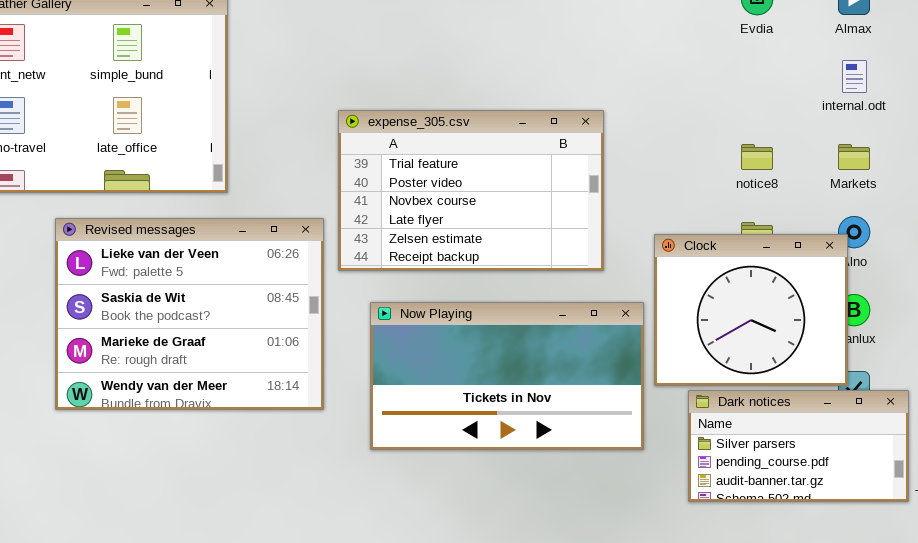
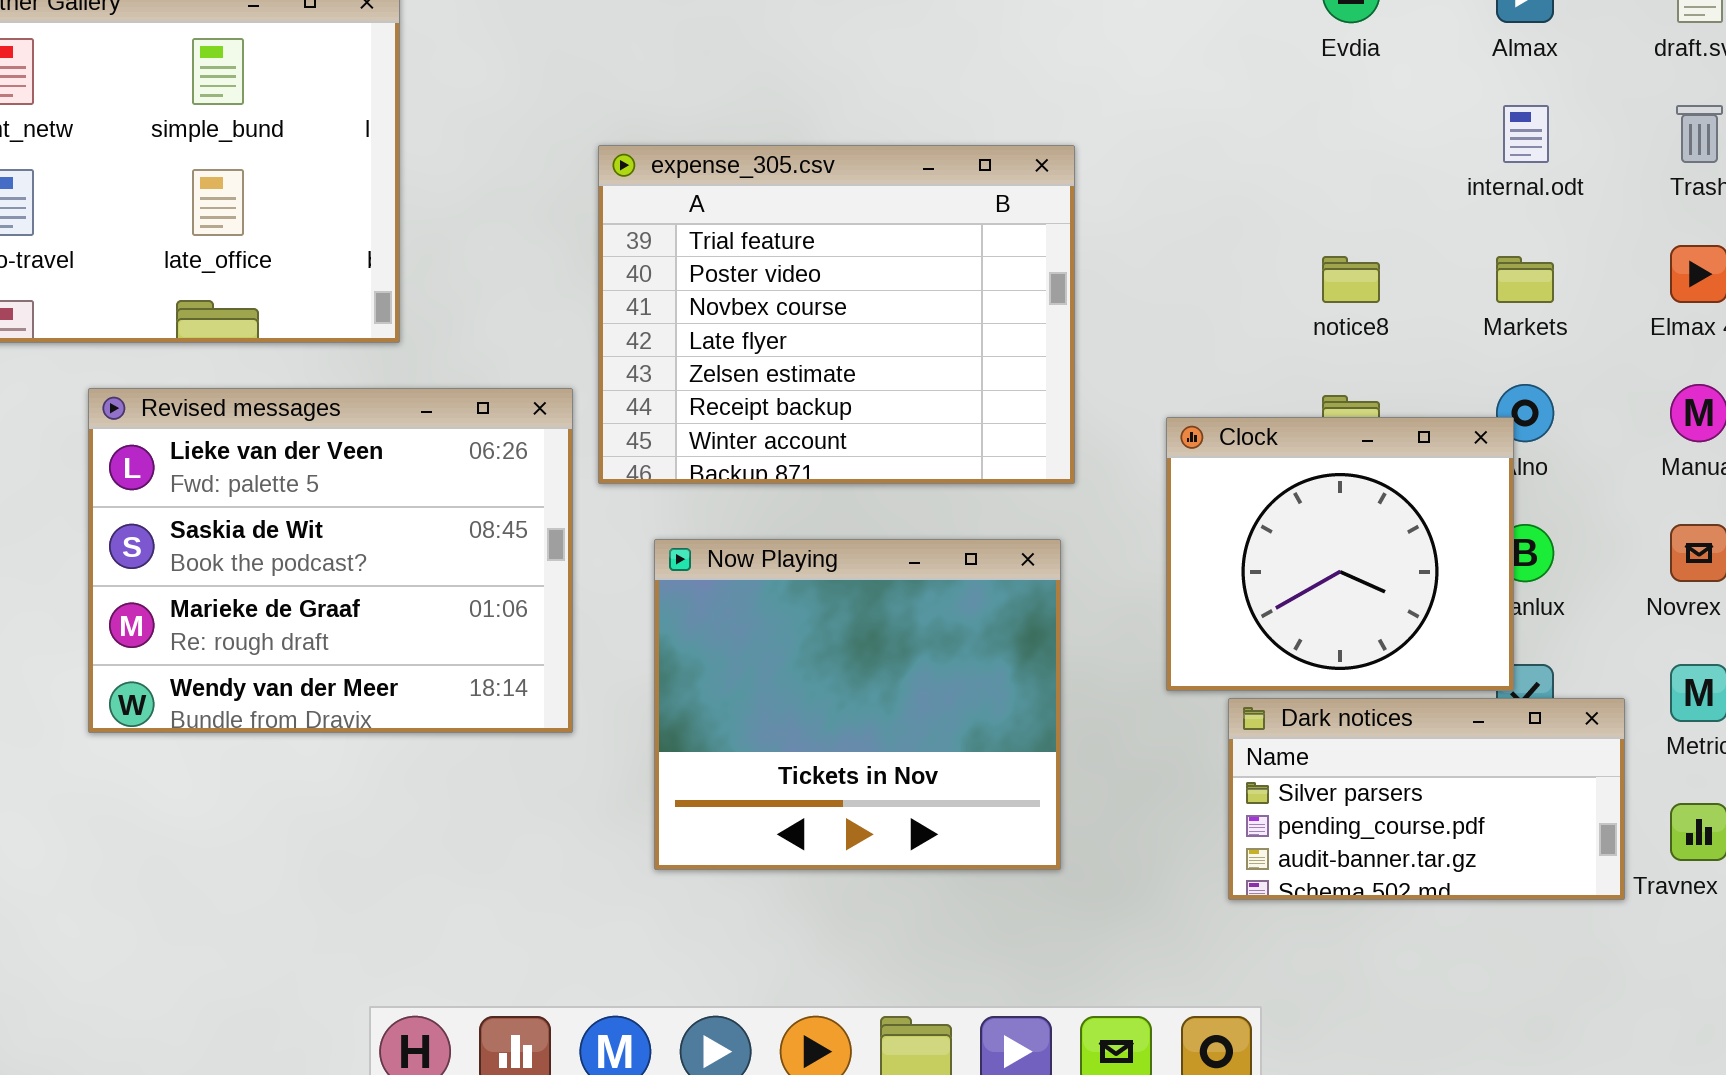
expense_305.csv: [338,110,604,271] -> [598,145,1075,484], resized
Now Playing: [370,302,644,450] -> [654,539,1061,870], resized

